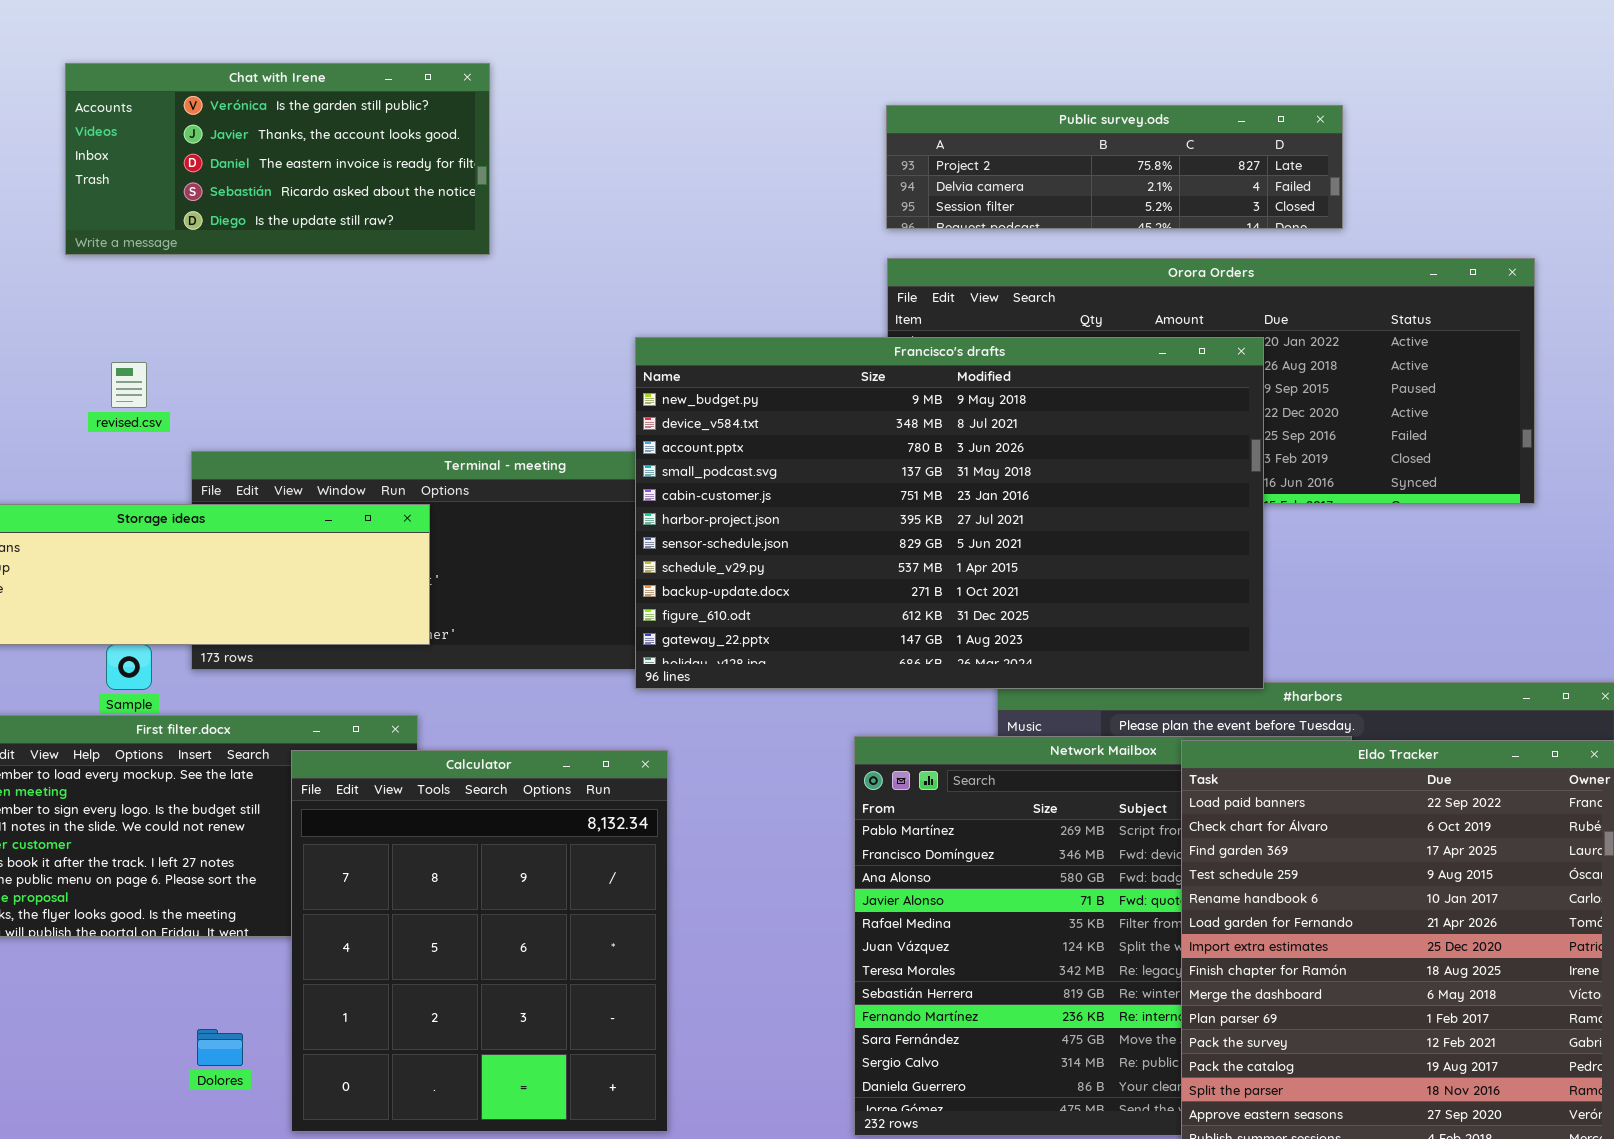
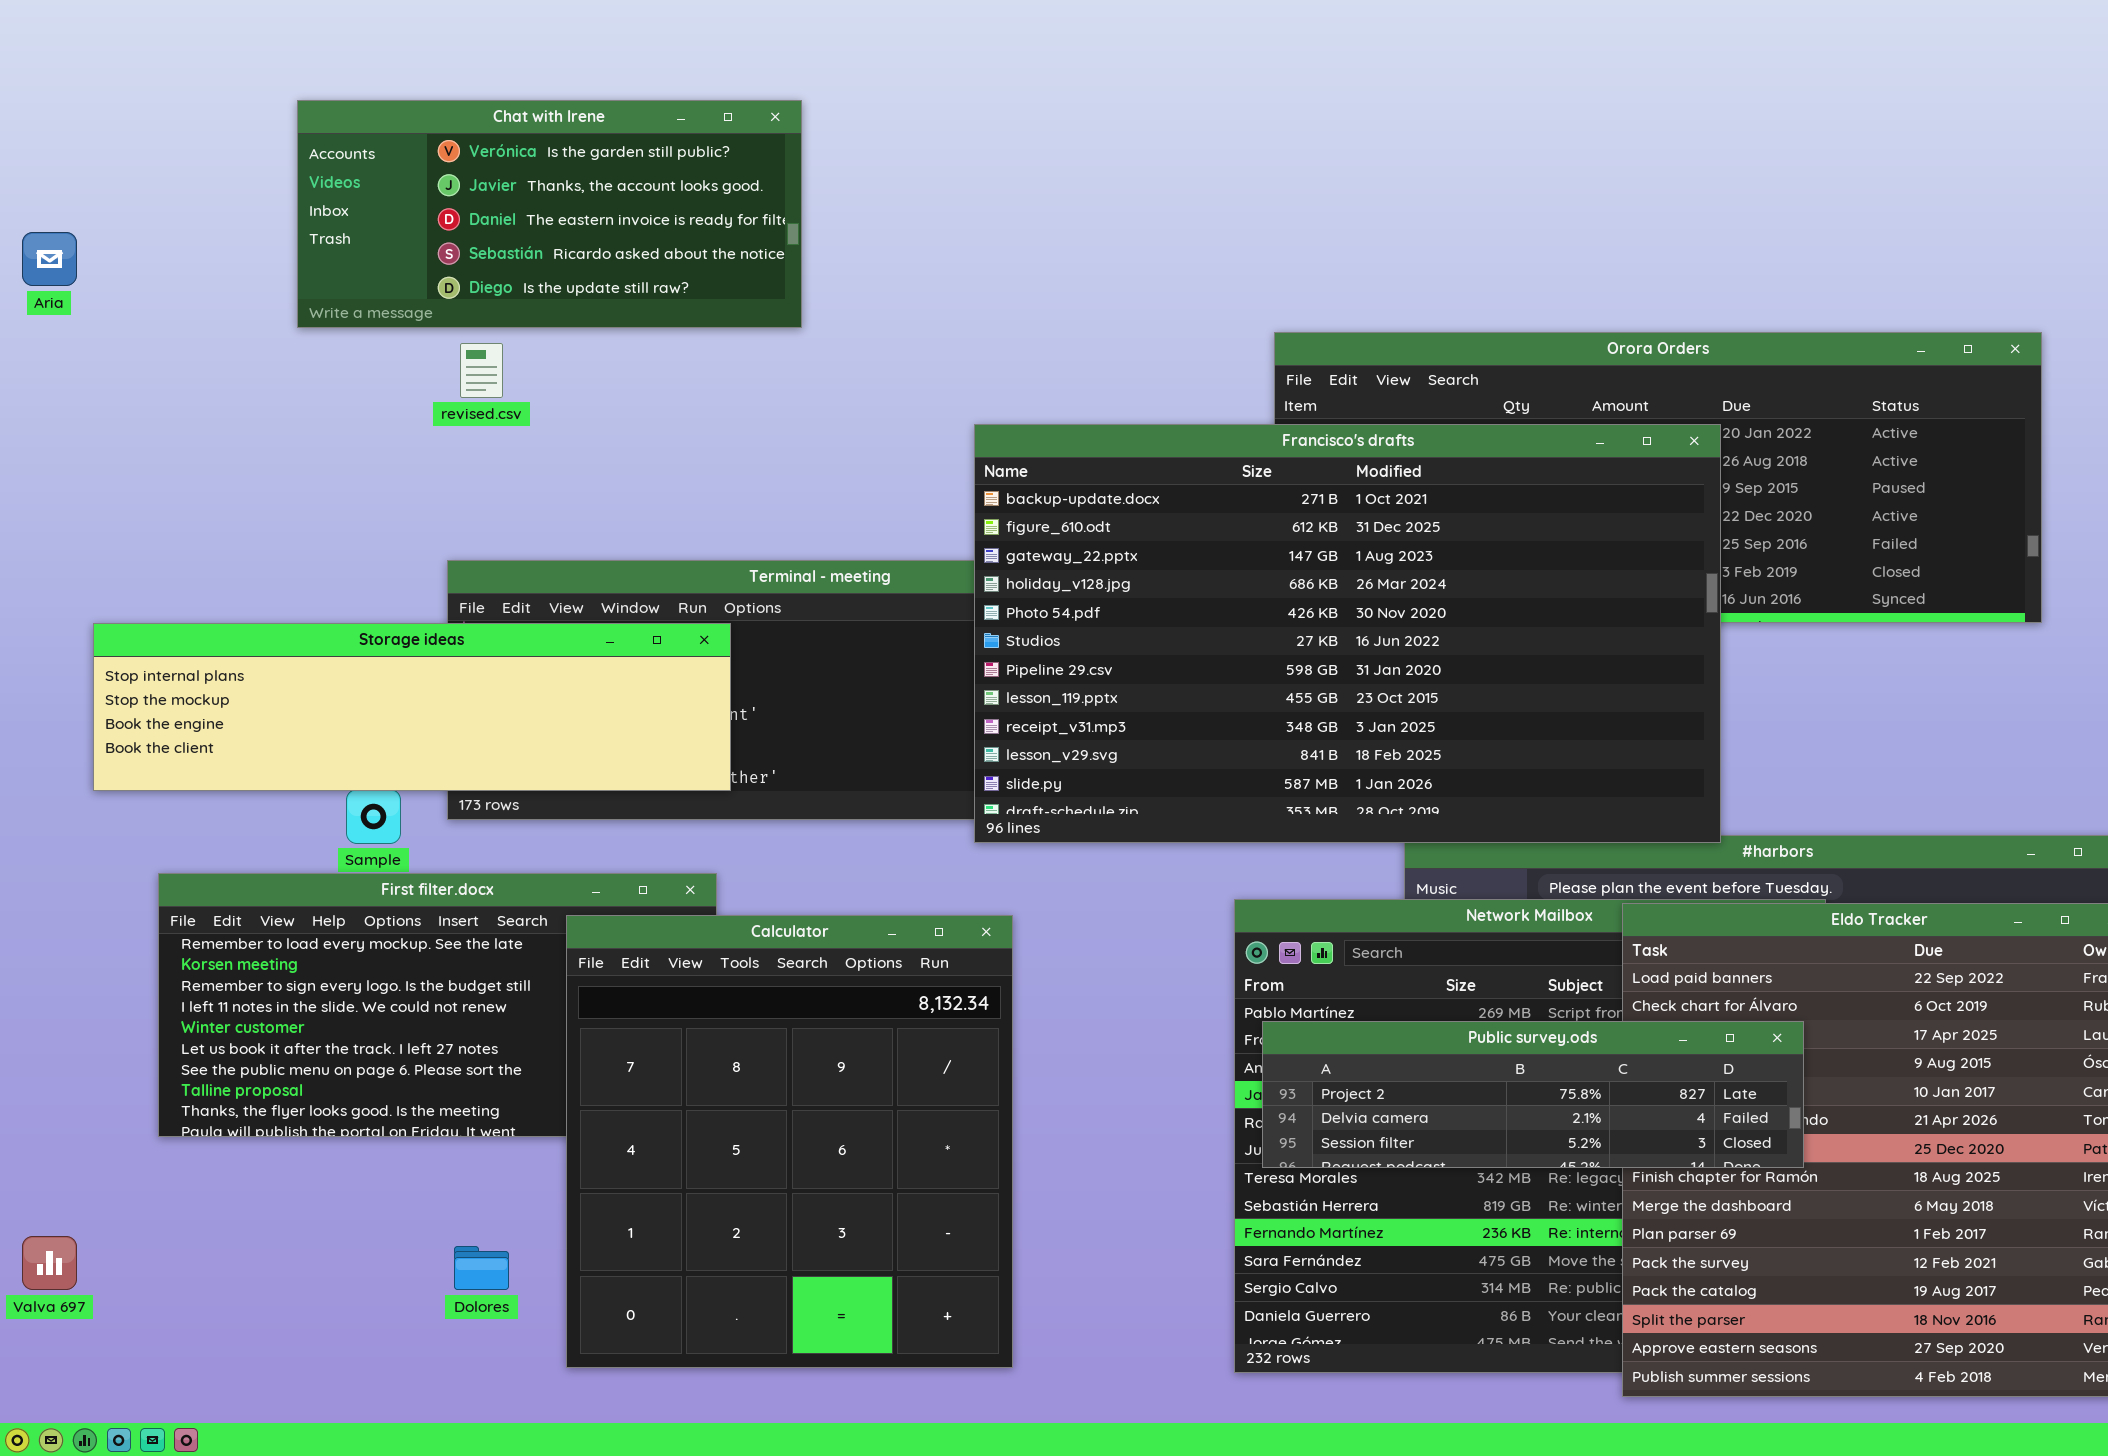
Public survey.ods: [886,105,1343,229] -> [1262,1021,1804,1168], moved
Francisco's drafts: [635,337,1264,689] -> [974,424,1721,843], scrolled down 8 rows
revised.csv: [111,362,147,408] -> [460,343,503,398], moved

